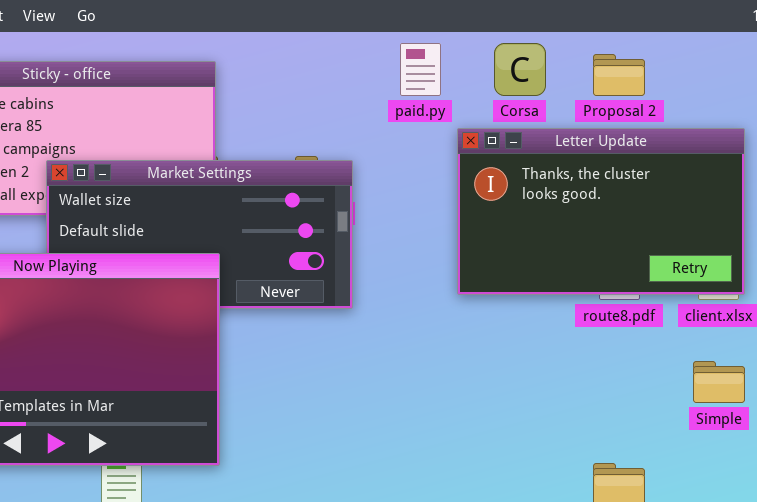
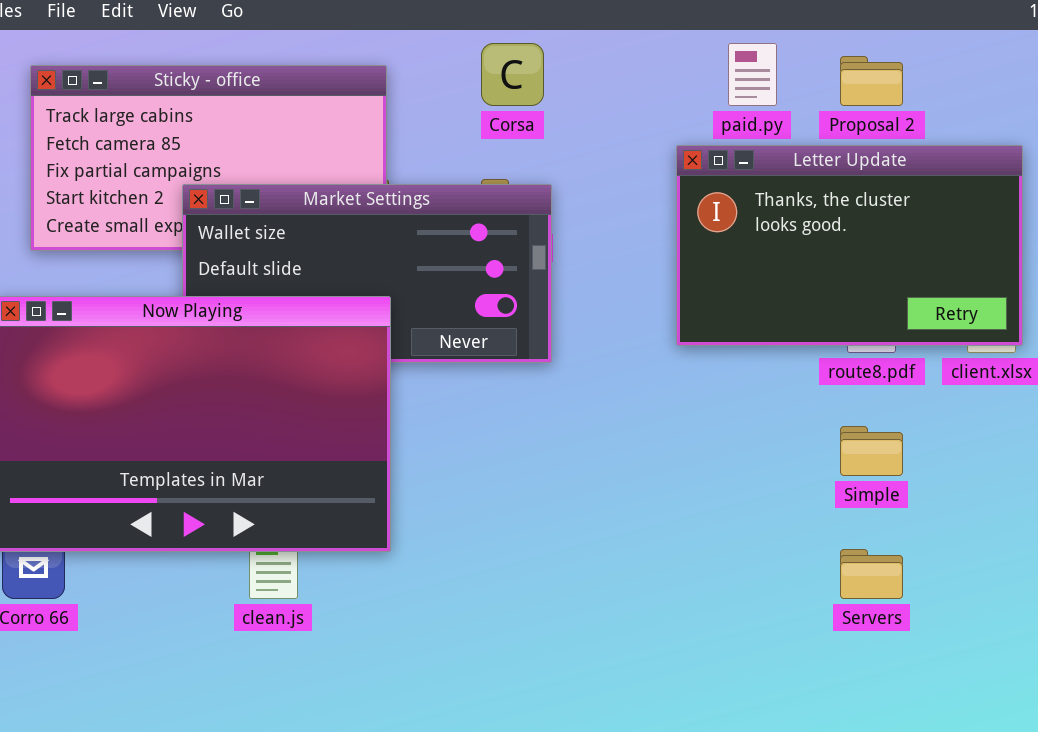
paid.py: [400,43,441,96] -> [728,43,777,106], moved
Corsa: [494,43,546,96] -> [481,43,544,106], moved
Simple: [693,361,745,403] -> [840,426,903,476], moved

